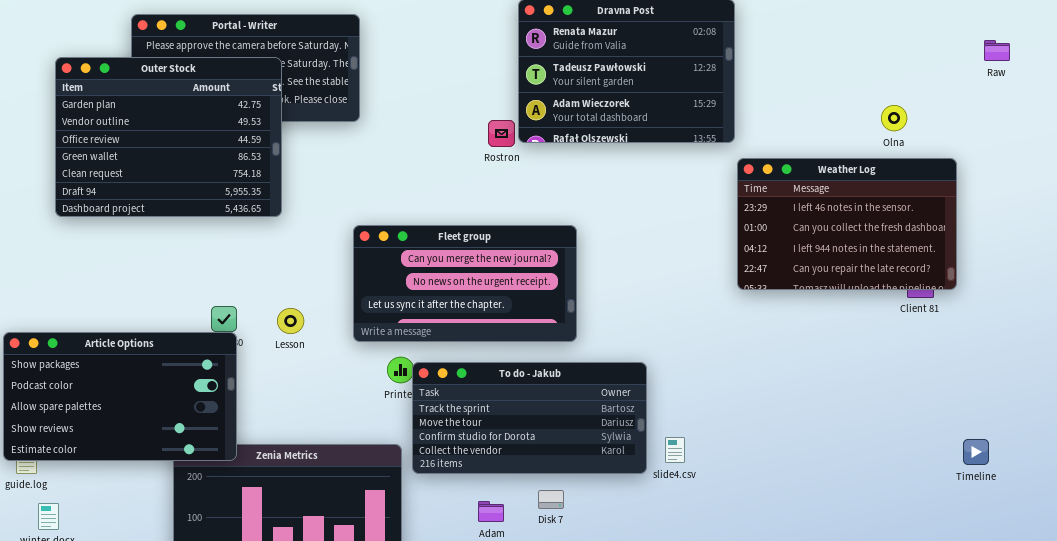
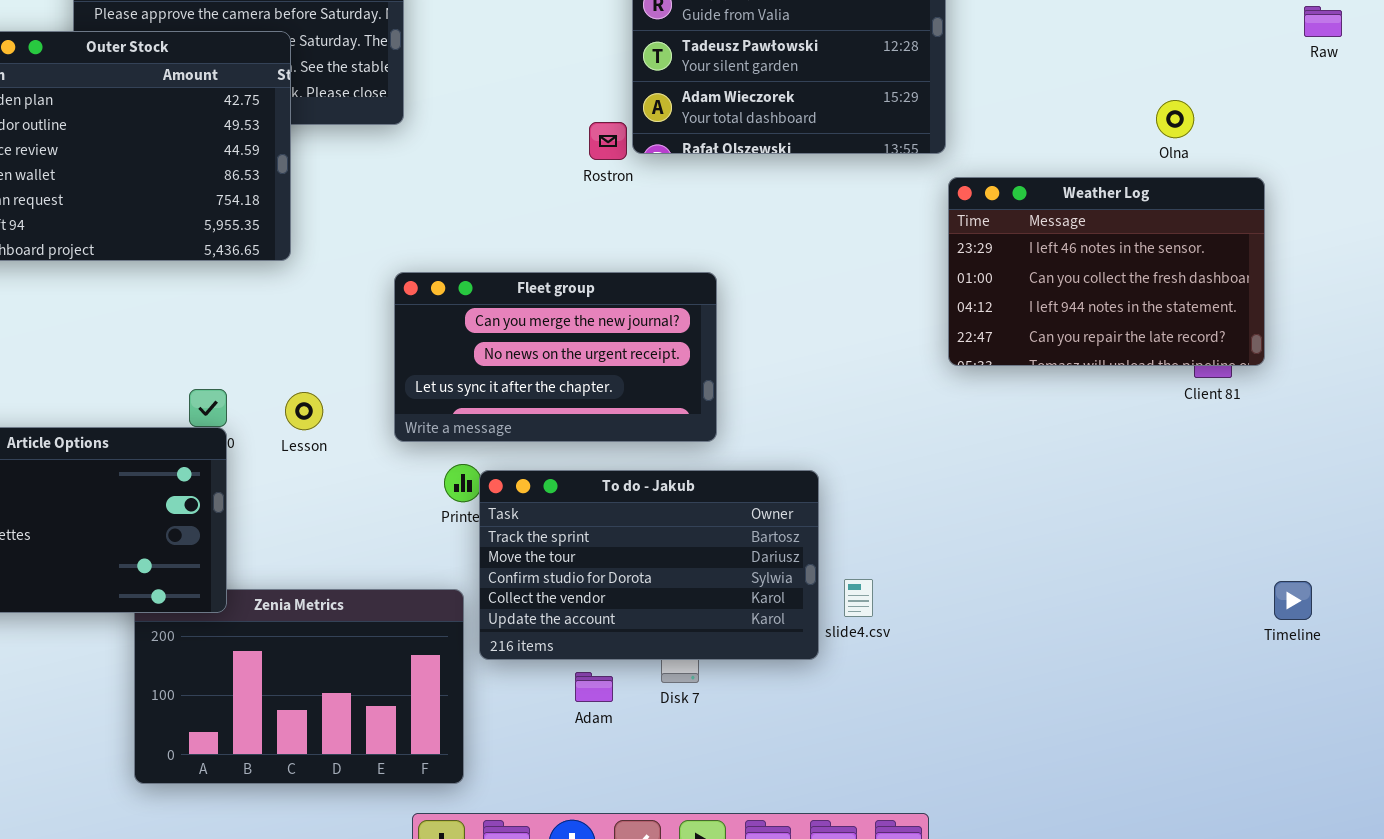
To do - Jakub: [412,362,647,474] -> [479,470,819,660], resized

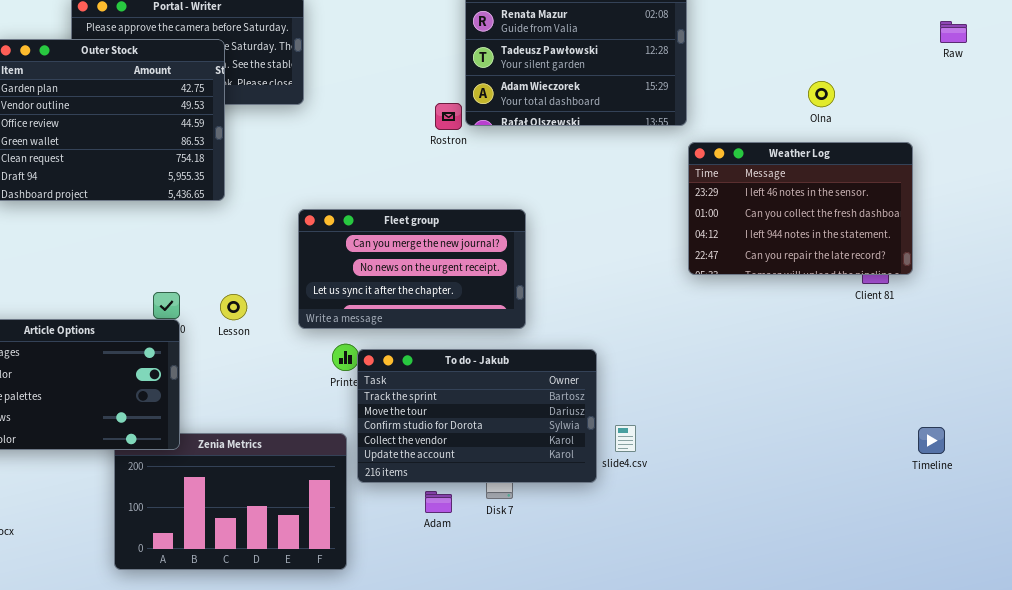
Olna: [1156,100,1194,138] -> [808,81,835,107], moved

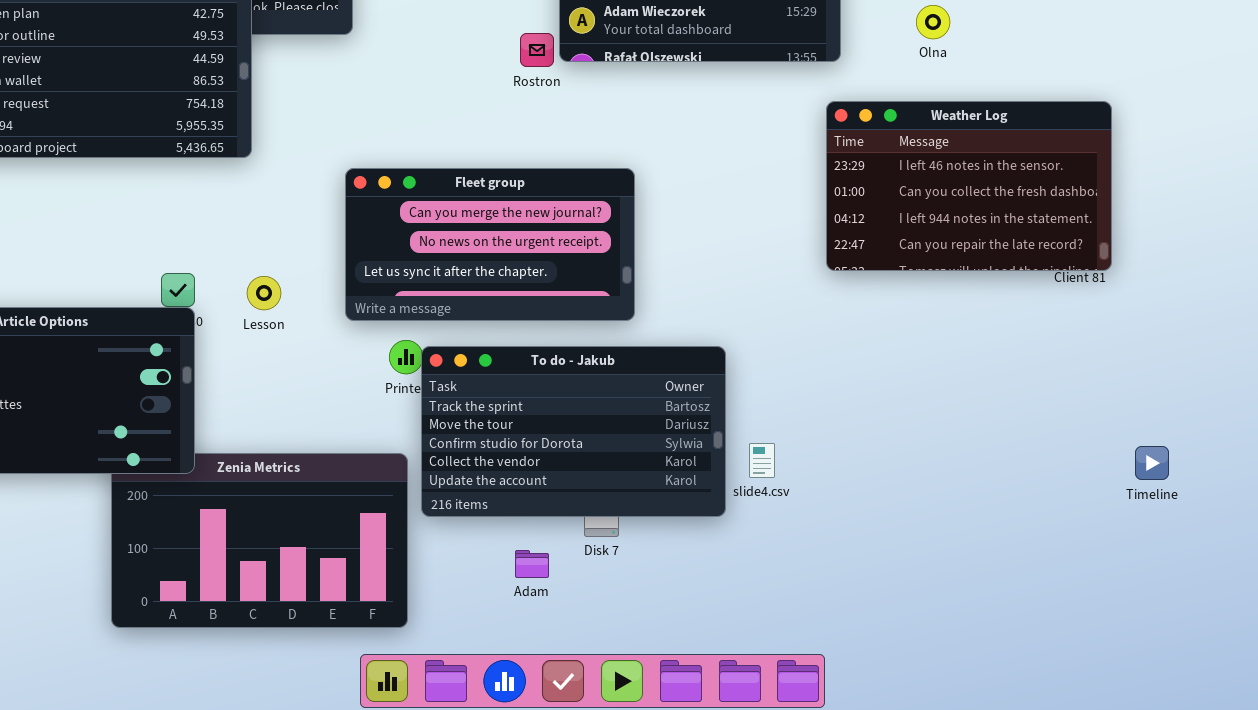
Olna: [808,81,835,107] -> [916,5,950,39], moved
Weather Log: [688,142,913,275] -> [826,101,1112,271], moved
Adam: [425,491,452,513] -> [515,550,549,578], moved

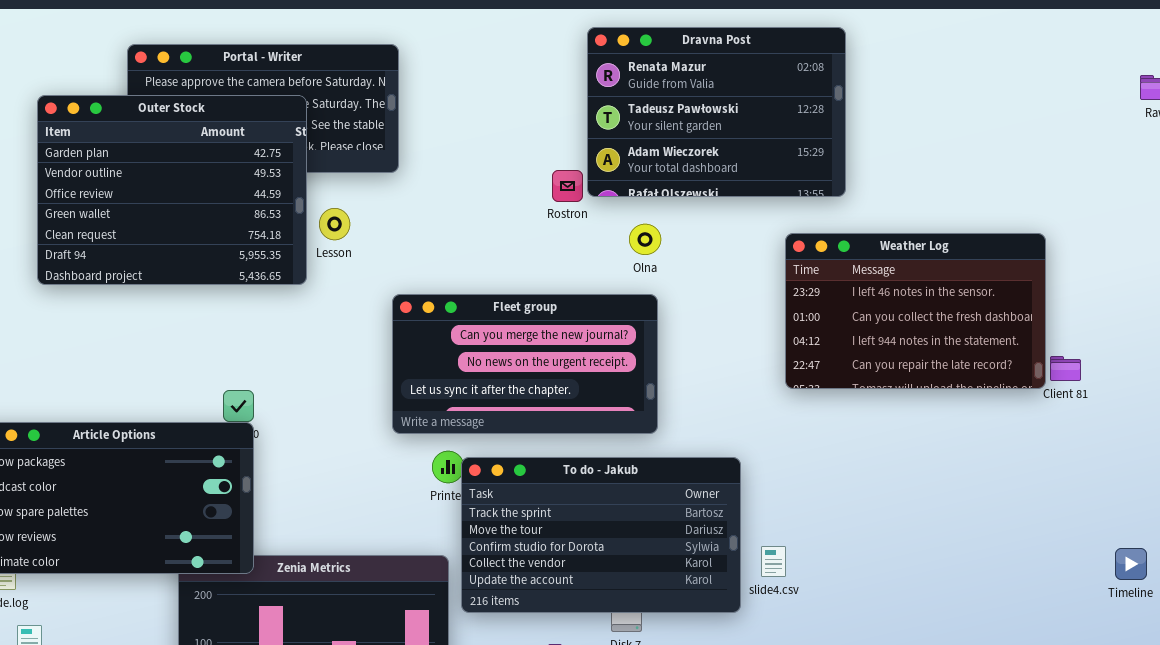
Olna: [916,5,950,39] -> [629,224,661,255], moved
Weather Log: [826,101,1112,271] -> [785,233,1046,389], moved
Lesson: [247,276,281,310] -> [319,208,350,240], moved

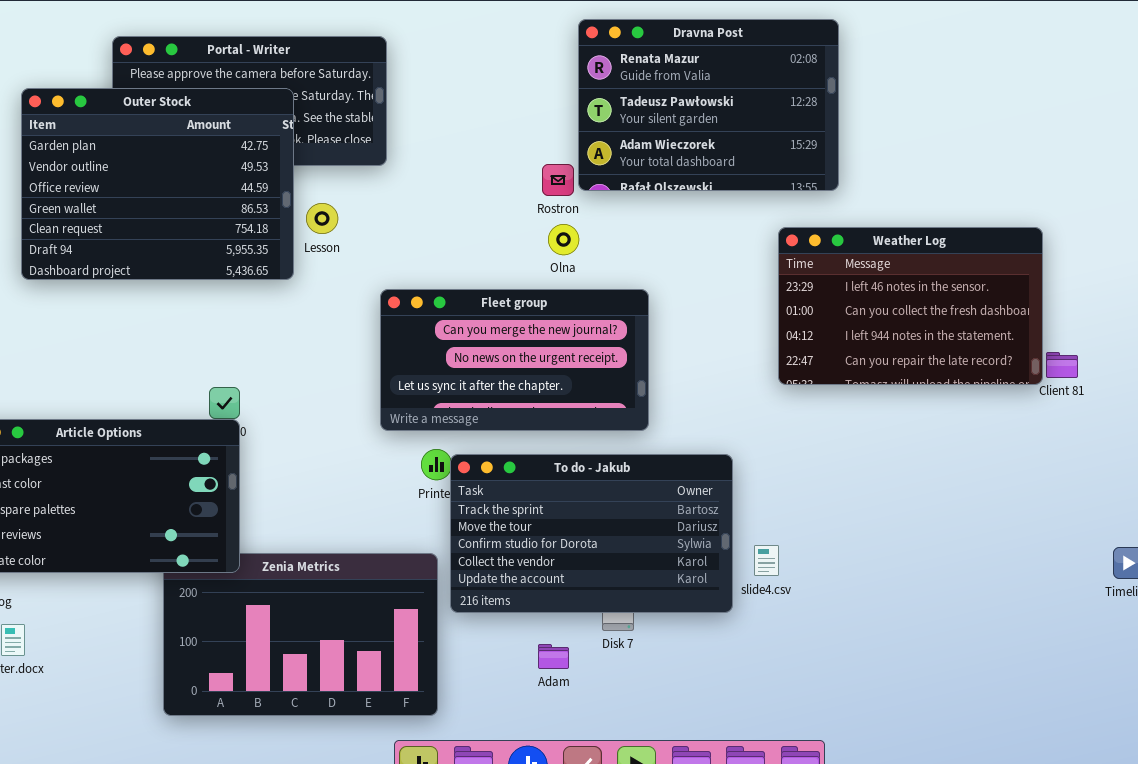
Olna: [629,224,661,255] -> [548,224,579,255], moved

